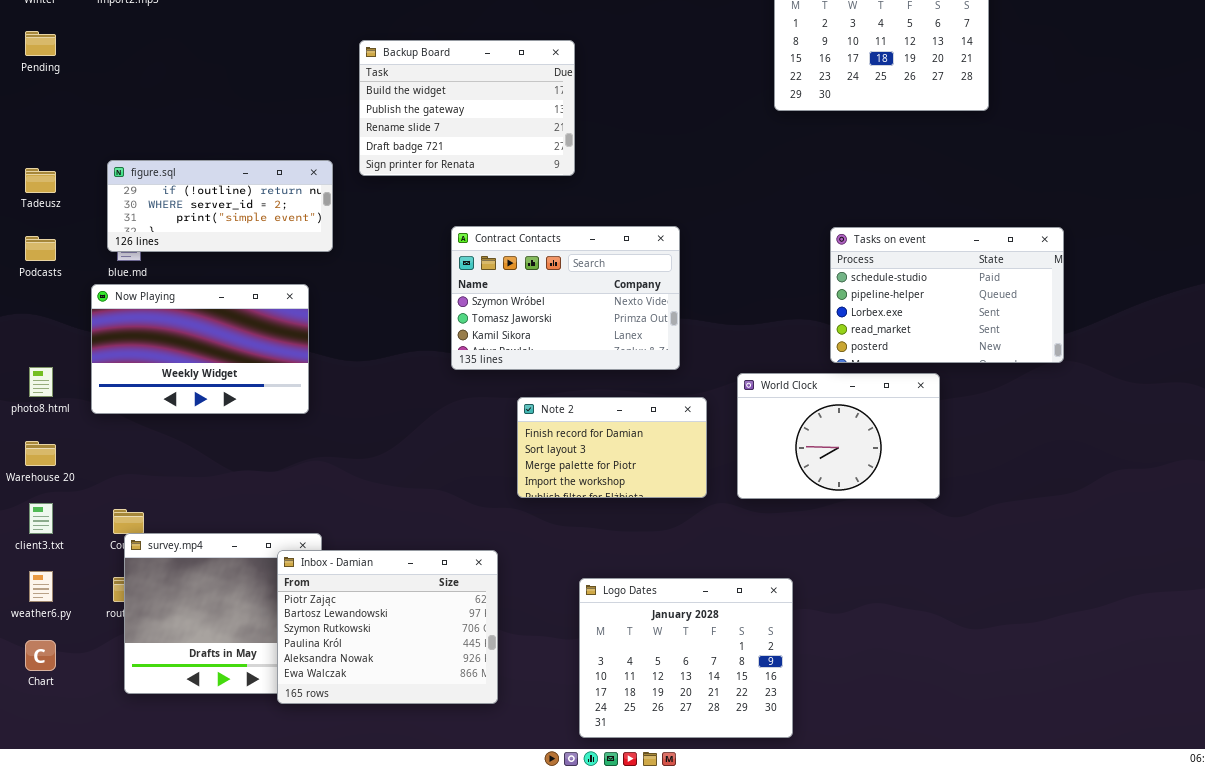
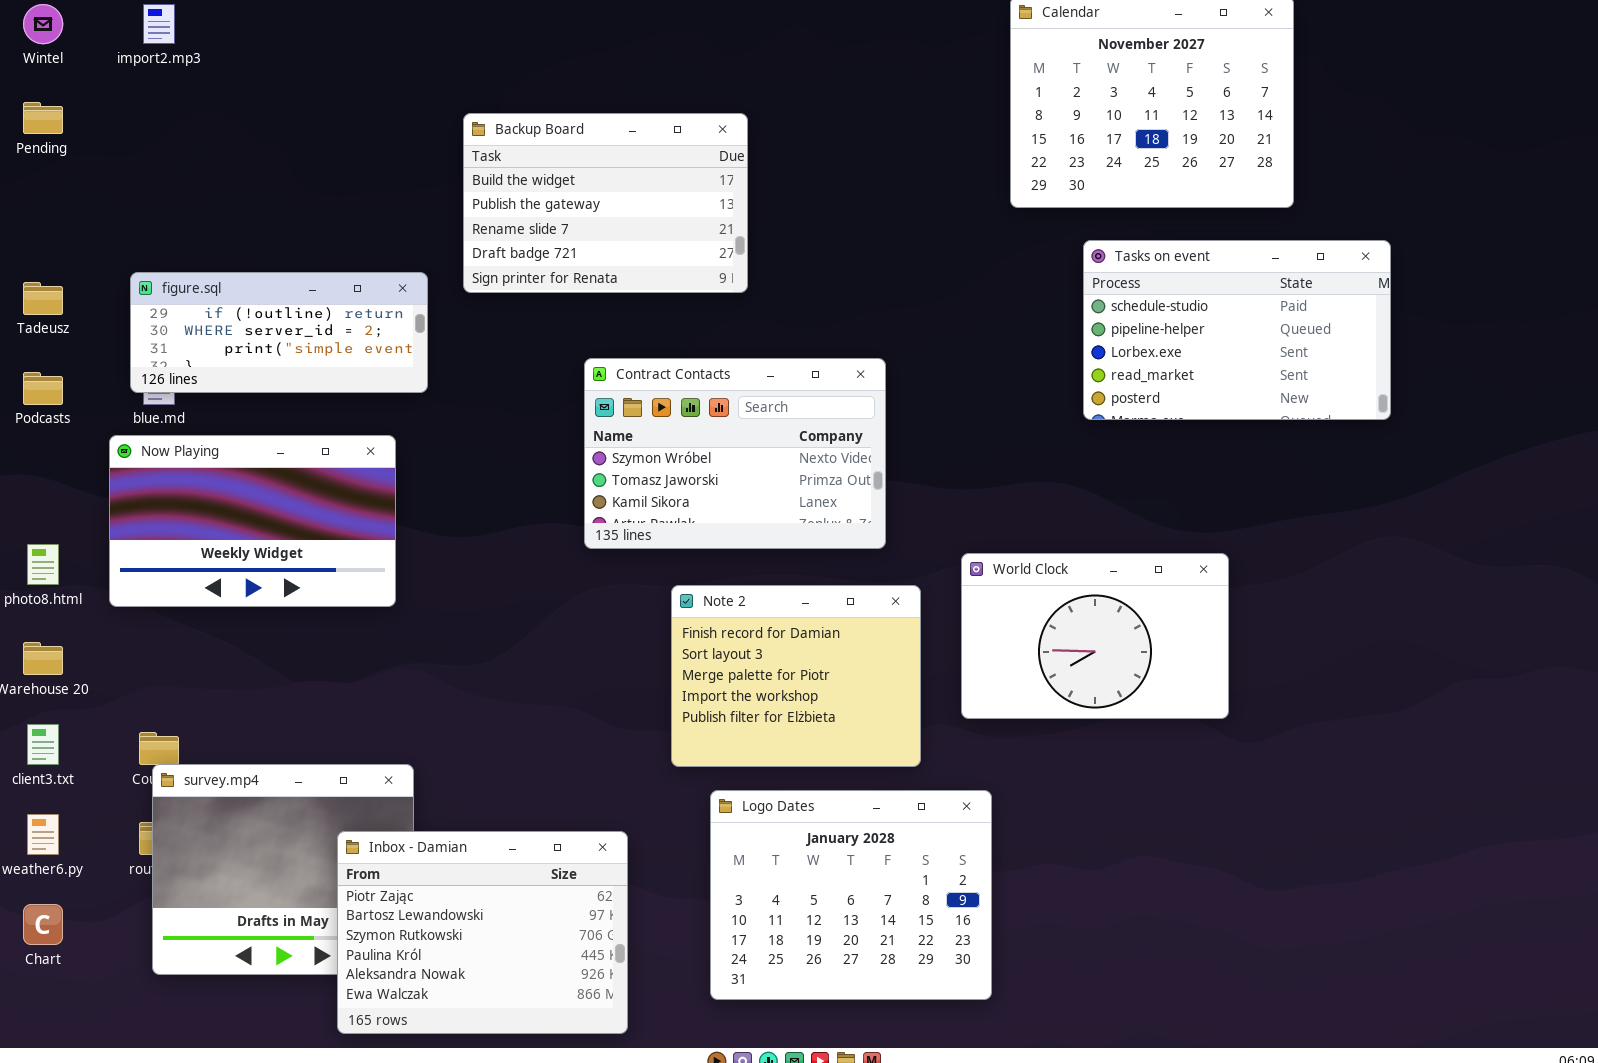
Tasks on event: [830,227,1064,363] -> [1083,240,1391,420], moved
Note 2: [517,397,707,498] -> [671,585,921,767], resized
Inbox - Damian: [277,550,498,704] -> [337,831,628,1034], moved
Logo Dates: [579,578,793,738] -> [710,790,992,1000], moved

